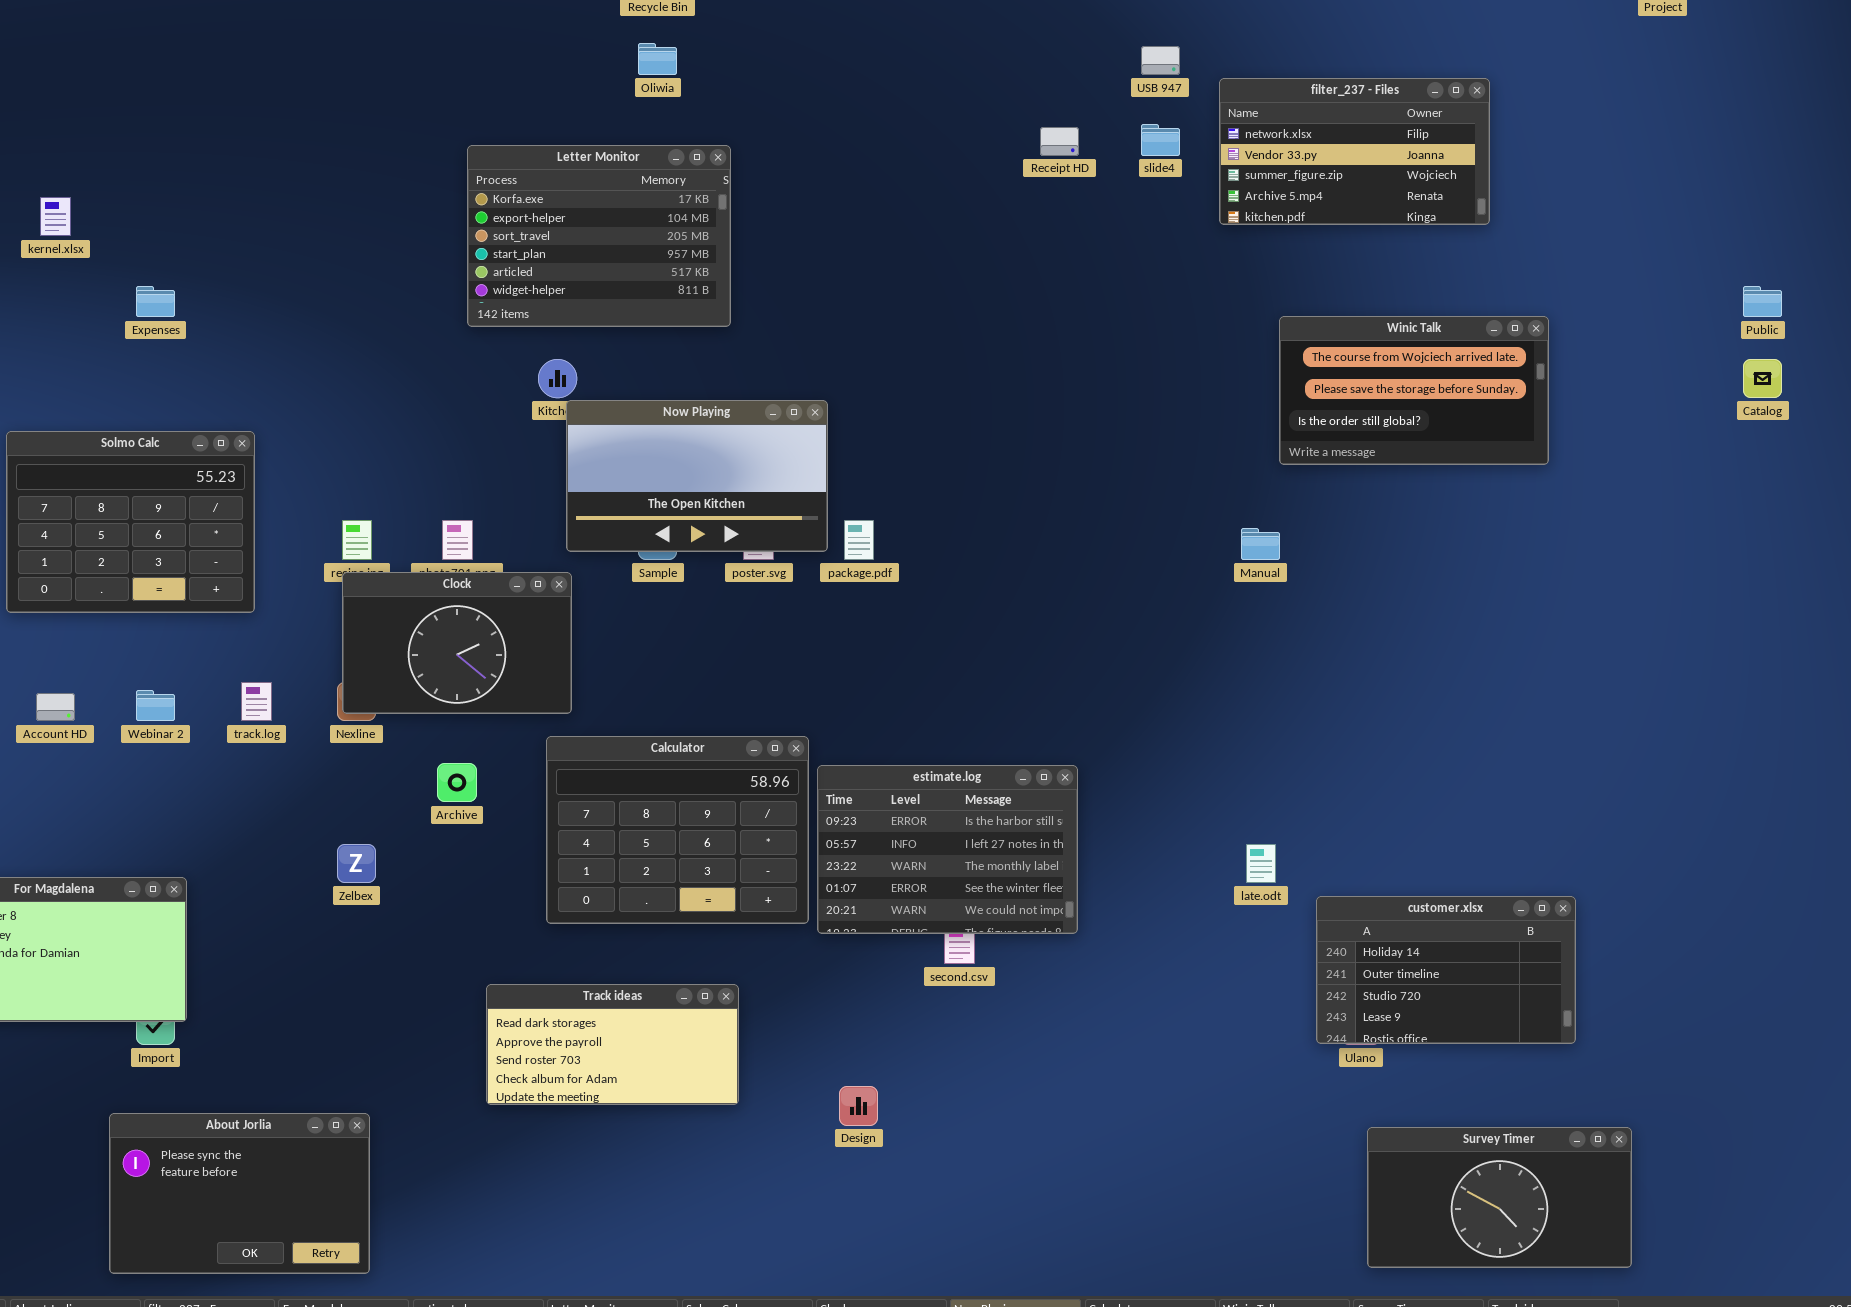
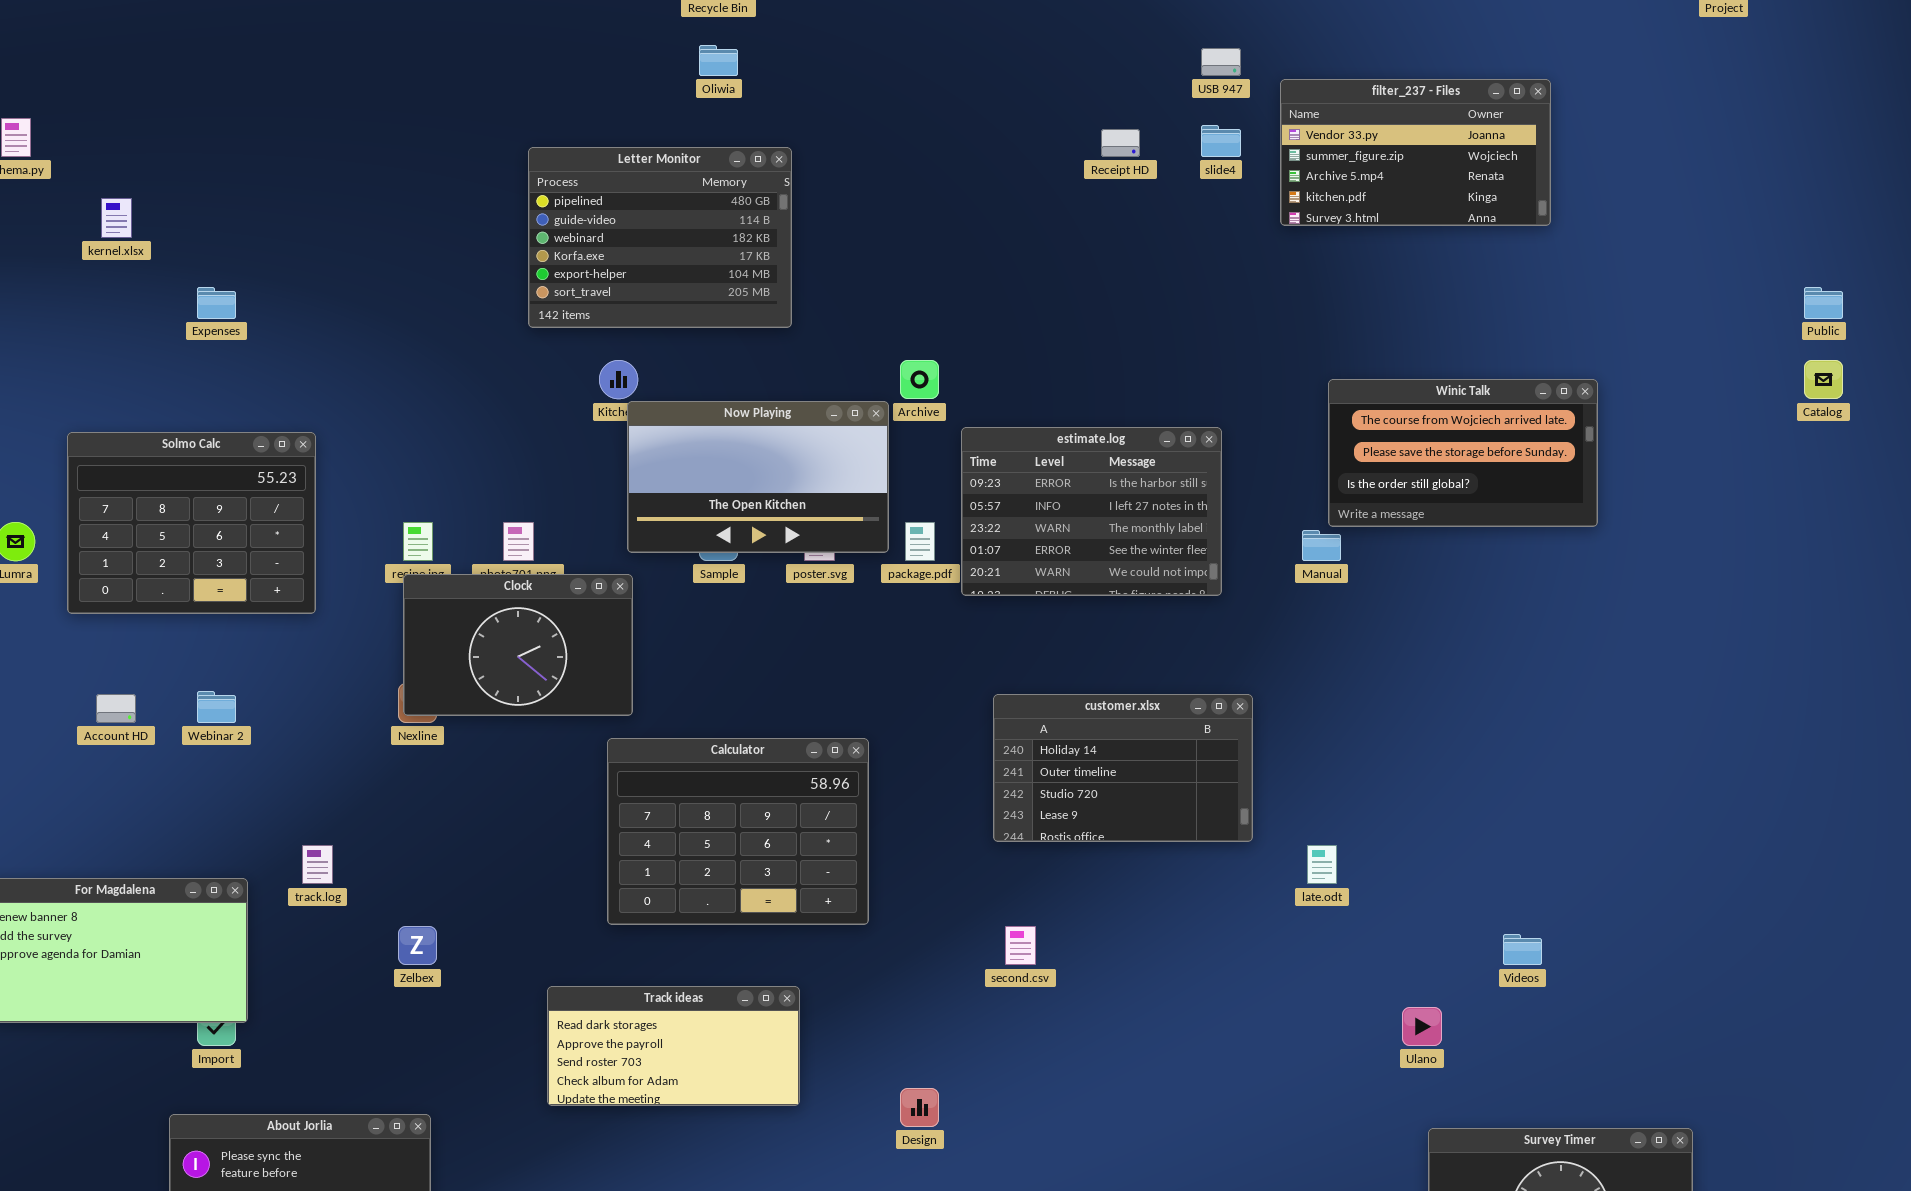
filter_237 - Files: [1219,78,1490,225] -> [1280,79,1551,226], scrolled down 1 row
Letter Monitor: [467,145,731,327] -> [528,147,792,328], scrolled up 3 rows
Winic Talk: [1279,316,1549,465] -> [1328,379,1598,527], moved
track.log: [241,682,272,721] -> [302,845,333,884], moved
Archive: [437,763,477,802] -> [900,360,939,399], moved
estimate.log: [817,765,1078,934] -> [961,427,1222,596], moved
Zelbex: [337,844,376,883] -> [398,926,437,965], moved
customer.xlsx: [1316,896,1576,1044] -> [993,694,1253,842], moved

